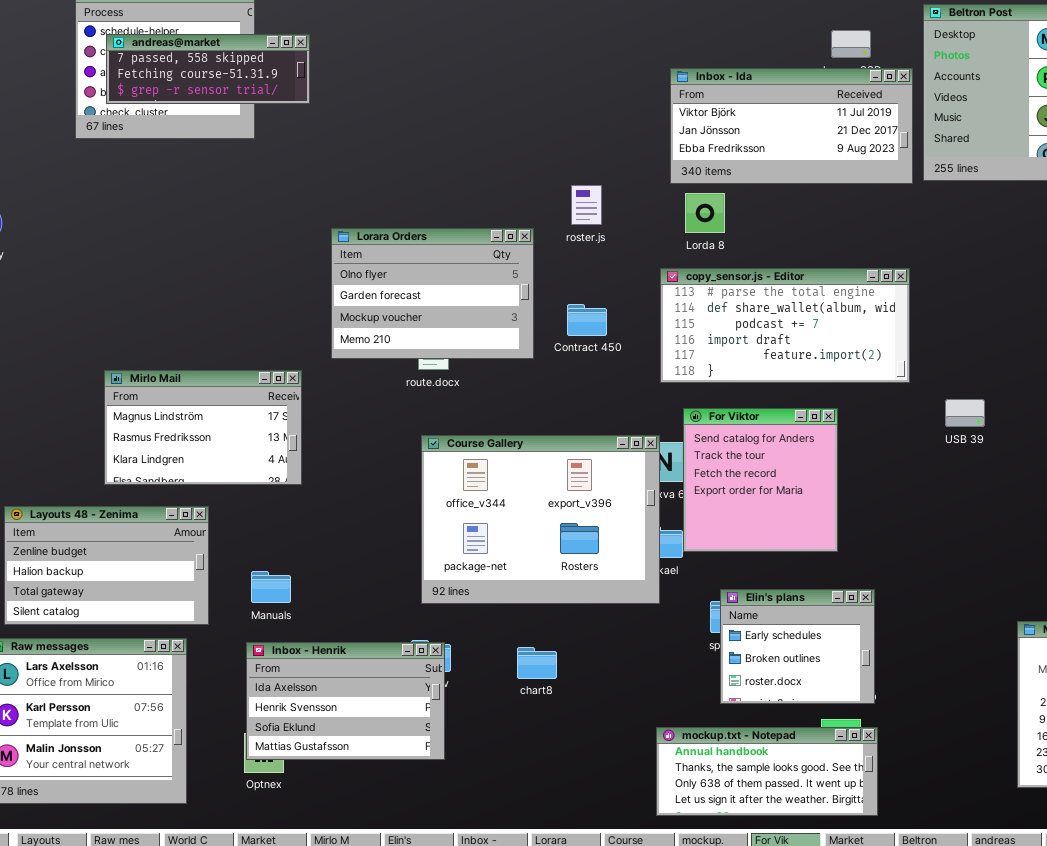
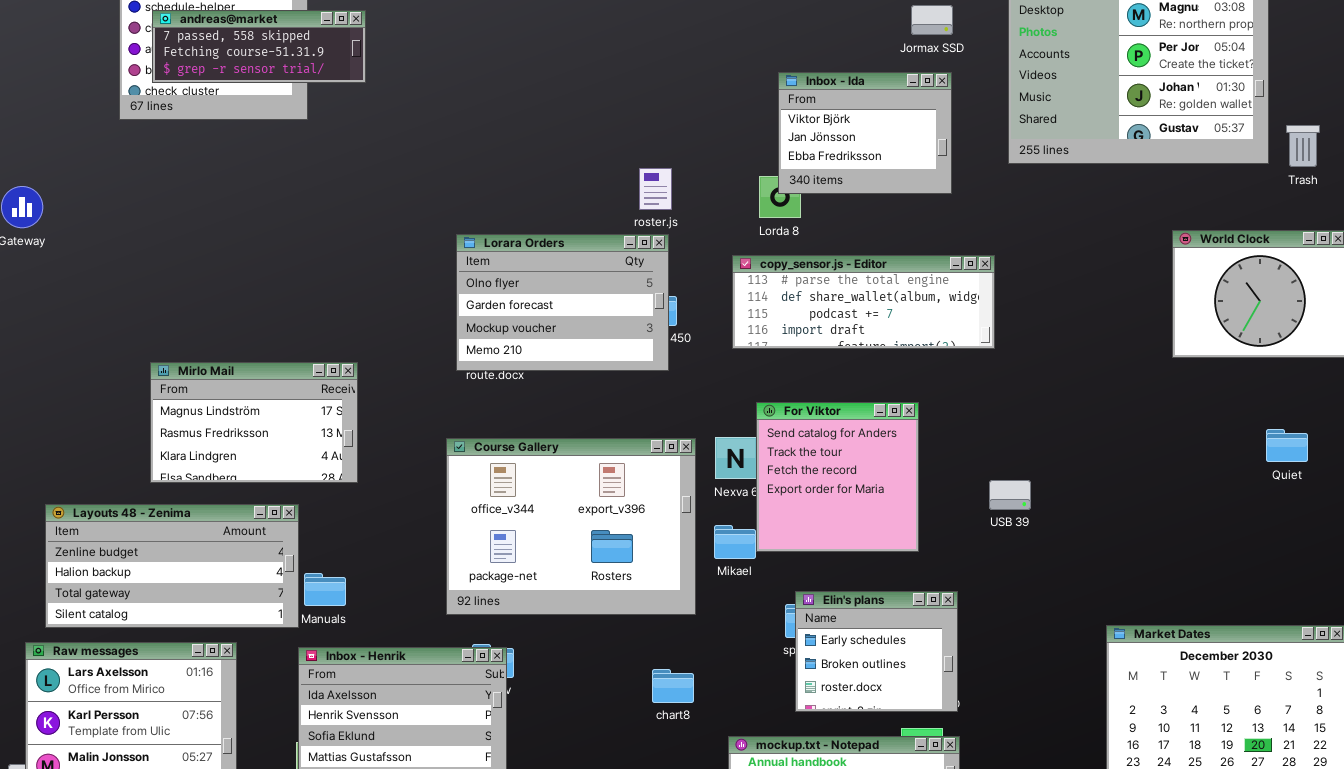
Inbox - Ida: [670,68,913,184] -> [778,72,952,194], moved, resized
Lorara Orders: [331,228,534,359] -> [456,234,669,371], moved
copy_sensor.js - Editor: [660,268,910,383] -> [732,255,995,349], resized
USB 39: [945,399,985,427] -> [989,480,1031,510], moved
Course Gallery: [421,435,660,604] -> [446,438,696,615], moved
Layouts 48 - Zenima: [4,506,209,625] -> [45,504,299,628], resized
chart8: [517,647,557,679] -> [652,669,694,703], moved

